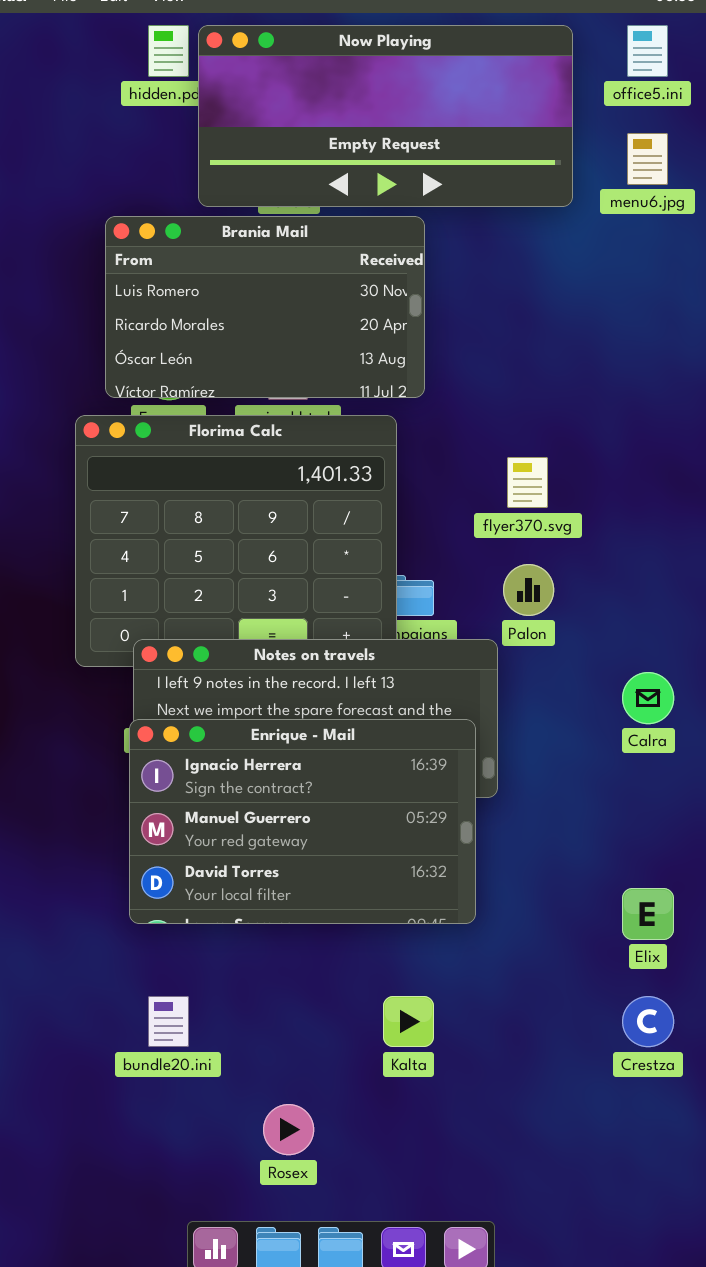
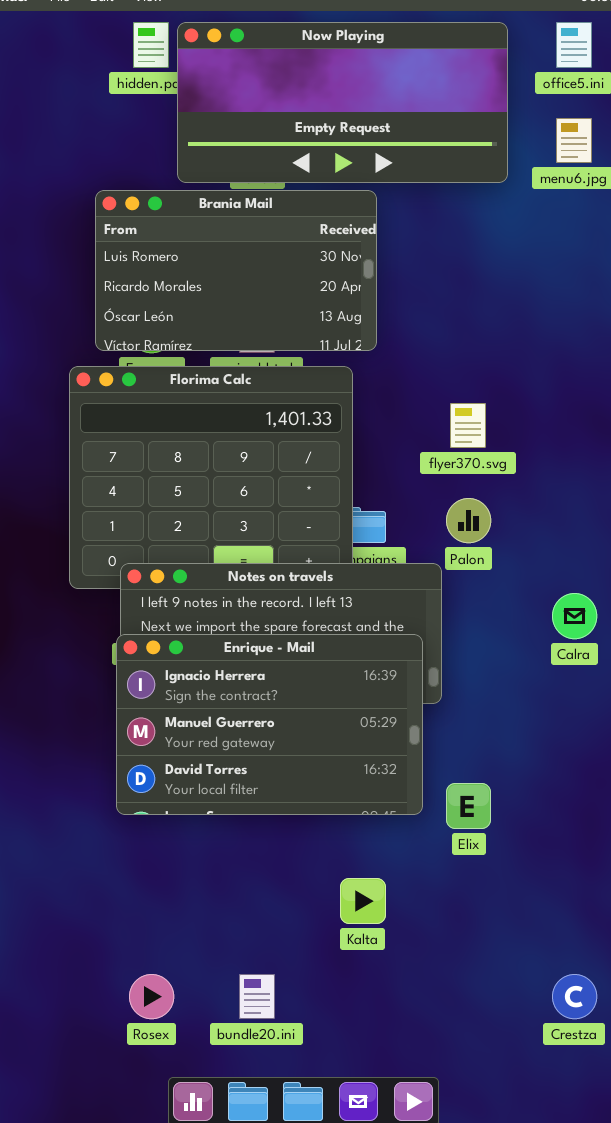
Elix: [622,888,674,940] -> [446,783,491,829], moved
bundle20.ini: [148,996,189,1047] -> [239,974,275,1019], moved
Crestza: [622,996,674,1047] -> [552,974,597,1019], moved
Rosex: [263,1104,314,1155] -> [129,974,174,1019], moved

